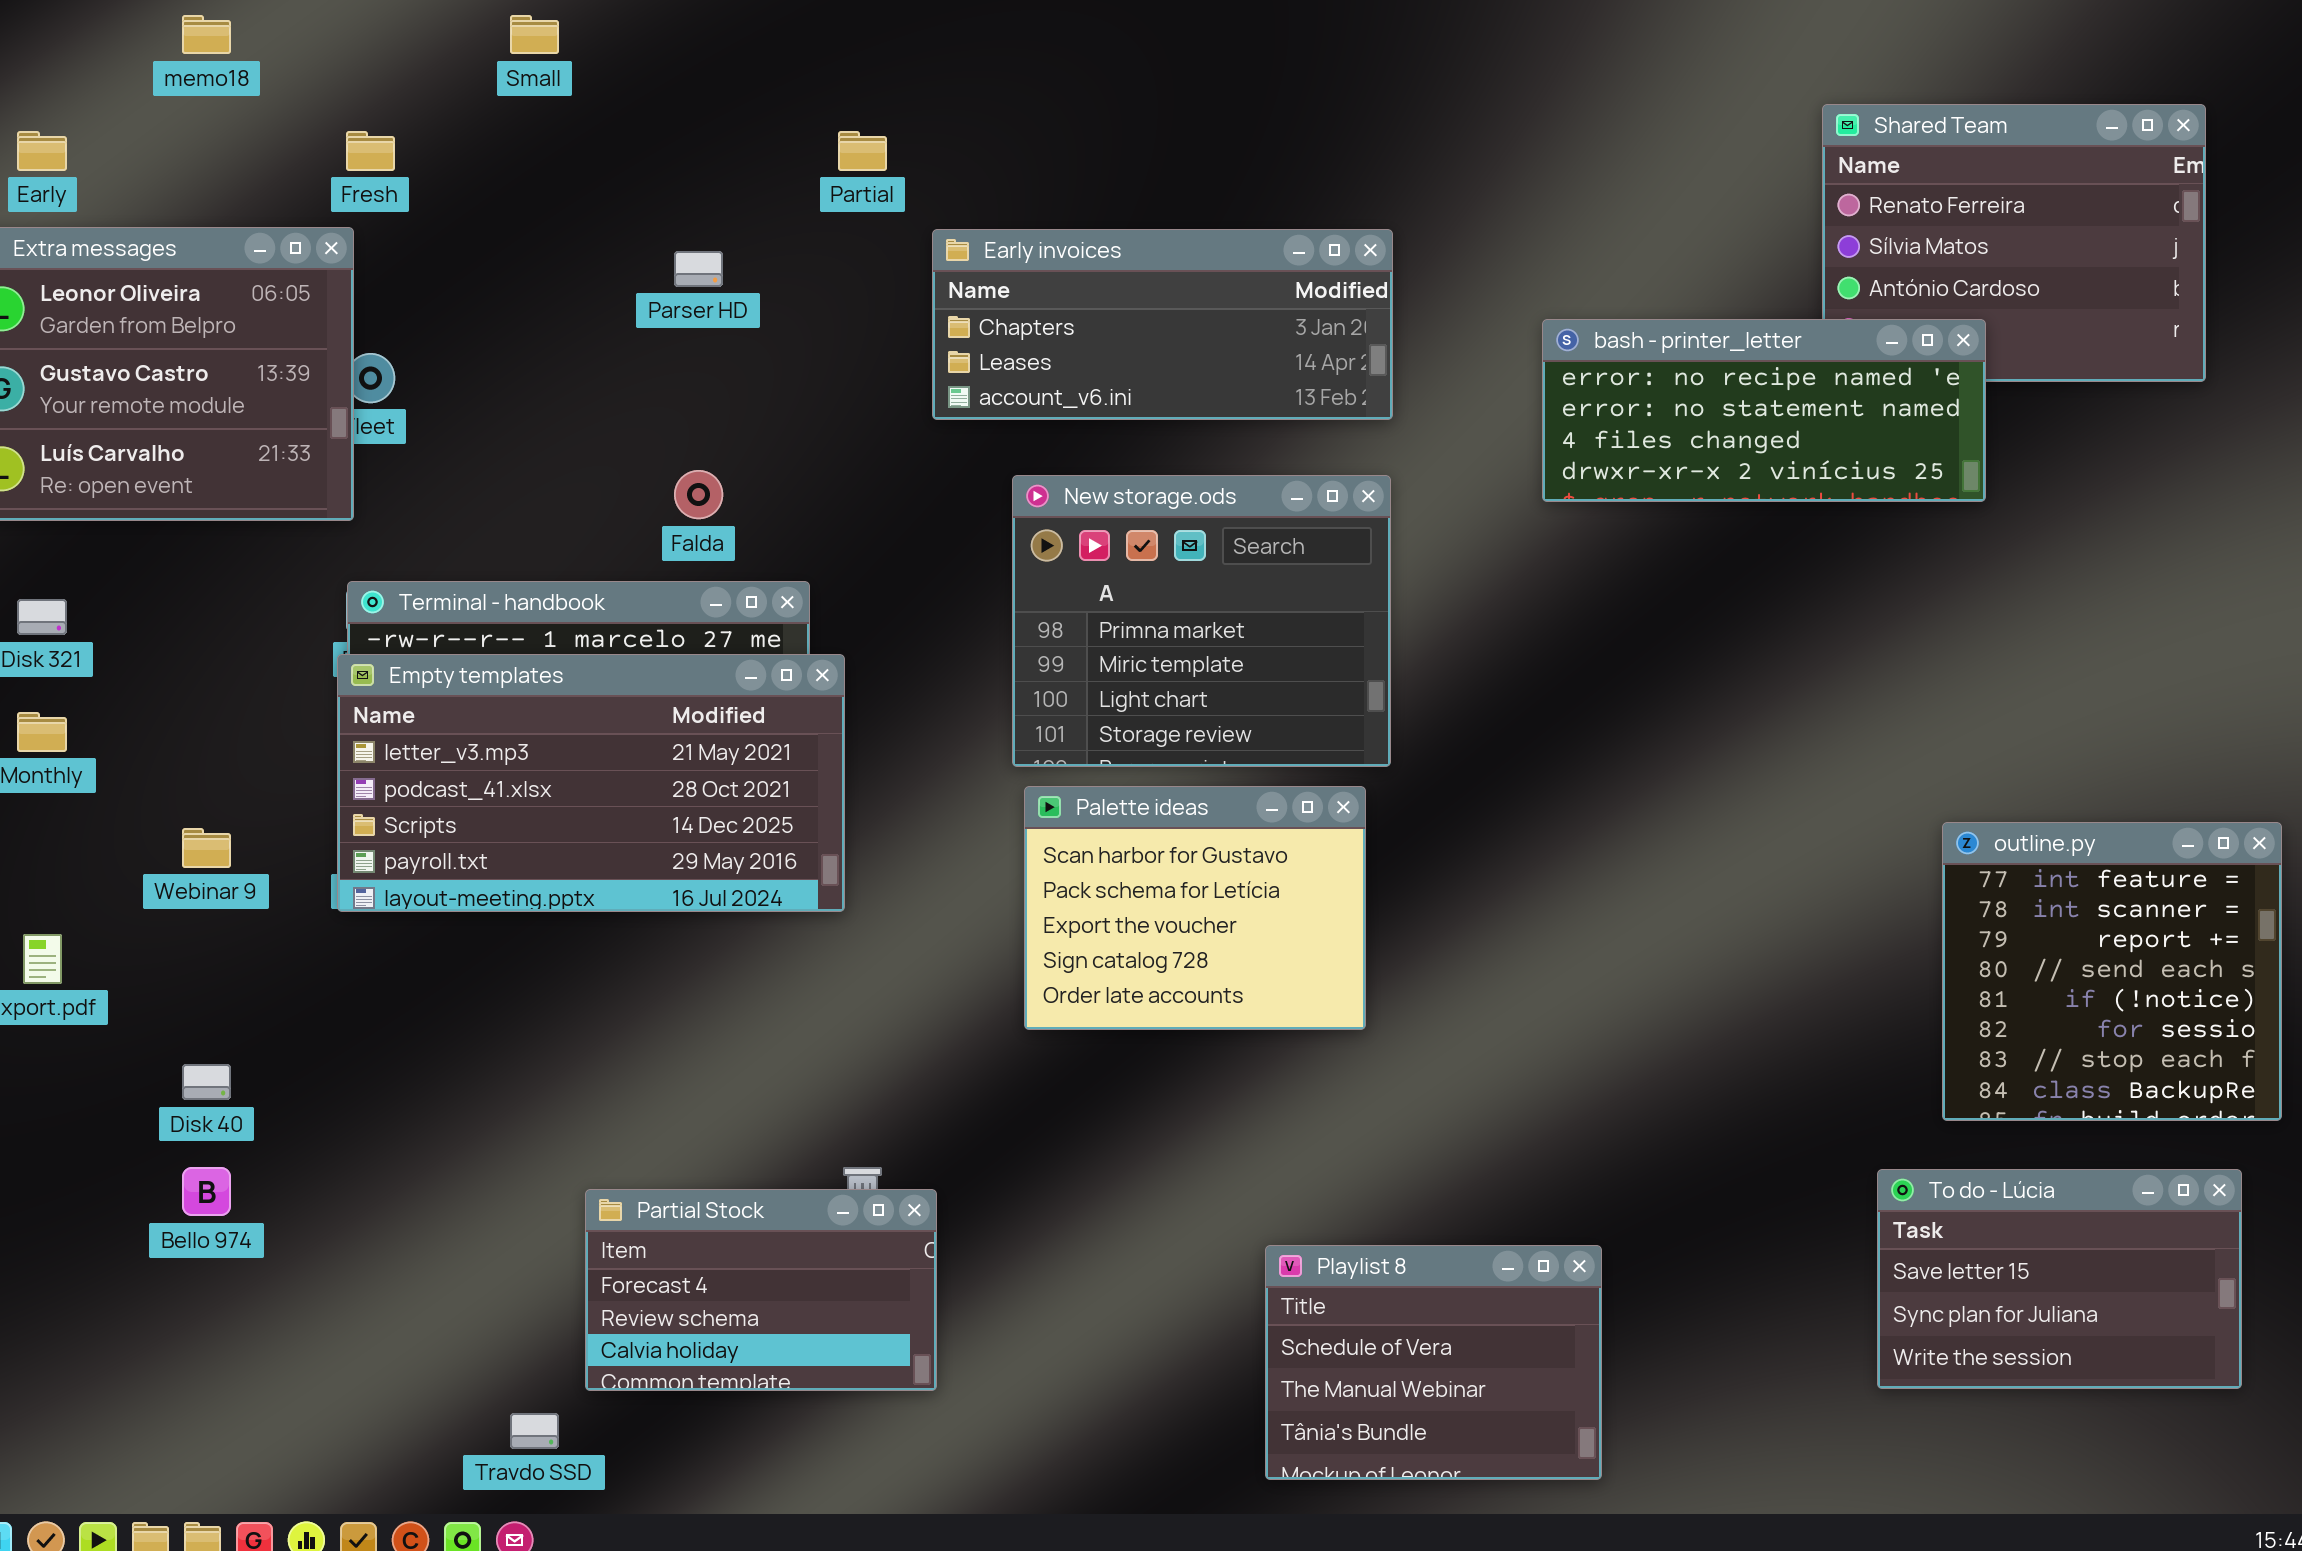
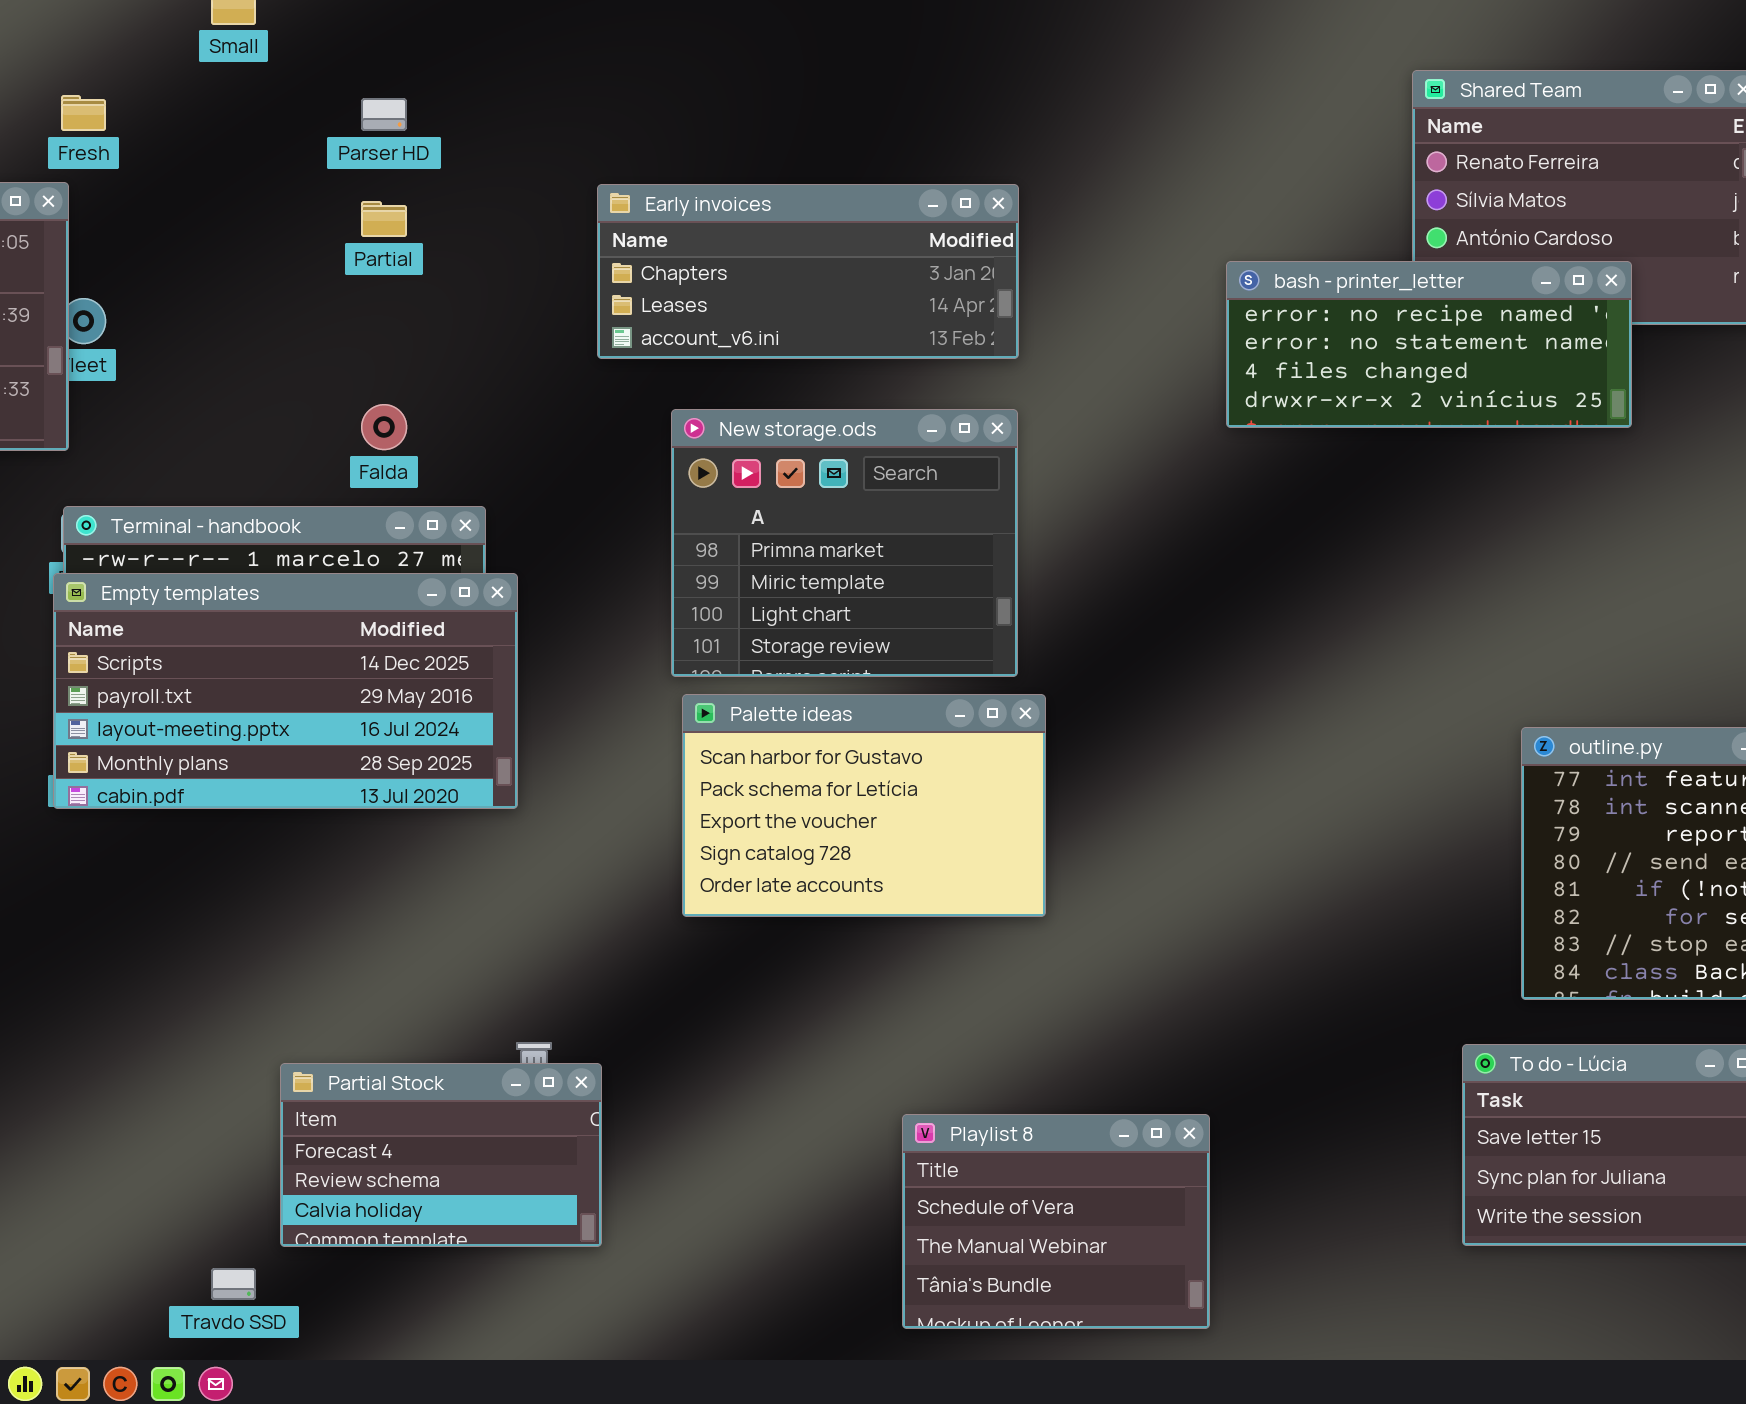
Partial: [838,131,887,171] -> [361,201,407,237], moved
Parser HD: [674,251,723,287] -> [361,98,407,131], moved
bash - printer_letter: [1542,319,1986,502] -> [1226,261,1632,428], moved
Empty templates: [337,654,845,912] -> [53,573,518,809], scrolled down 2 rows
Palette ideas: [1024,786,1366,1030] -> [682,694,1046,917], resized

